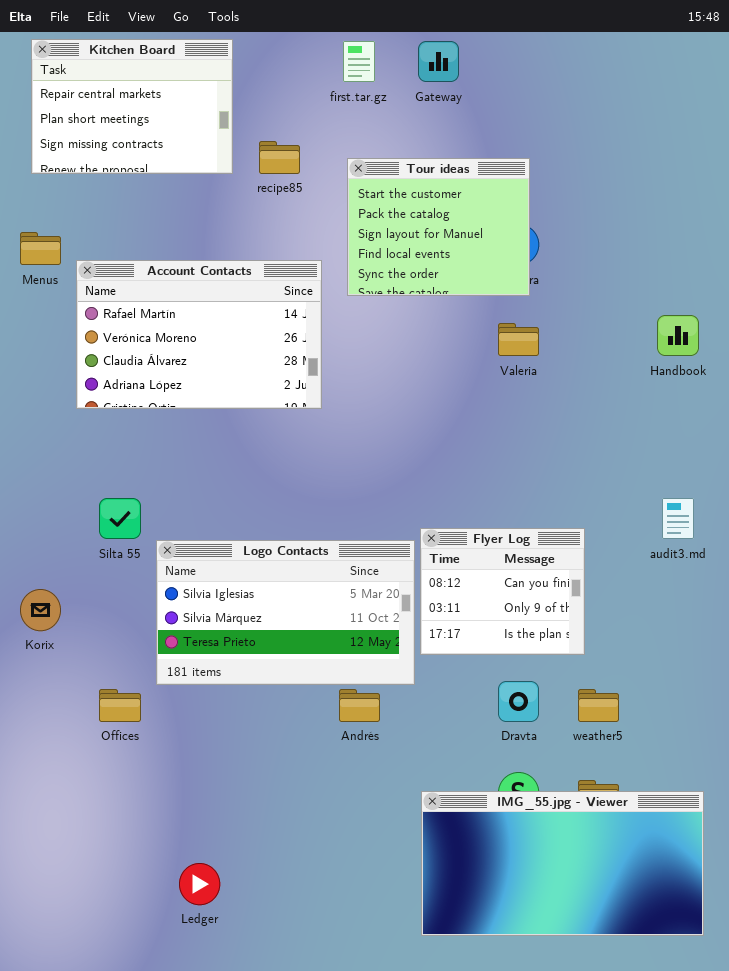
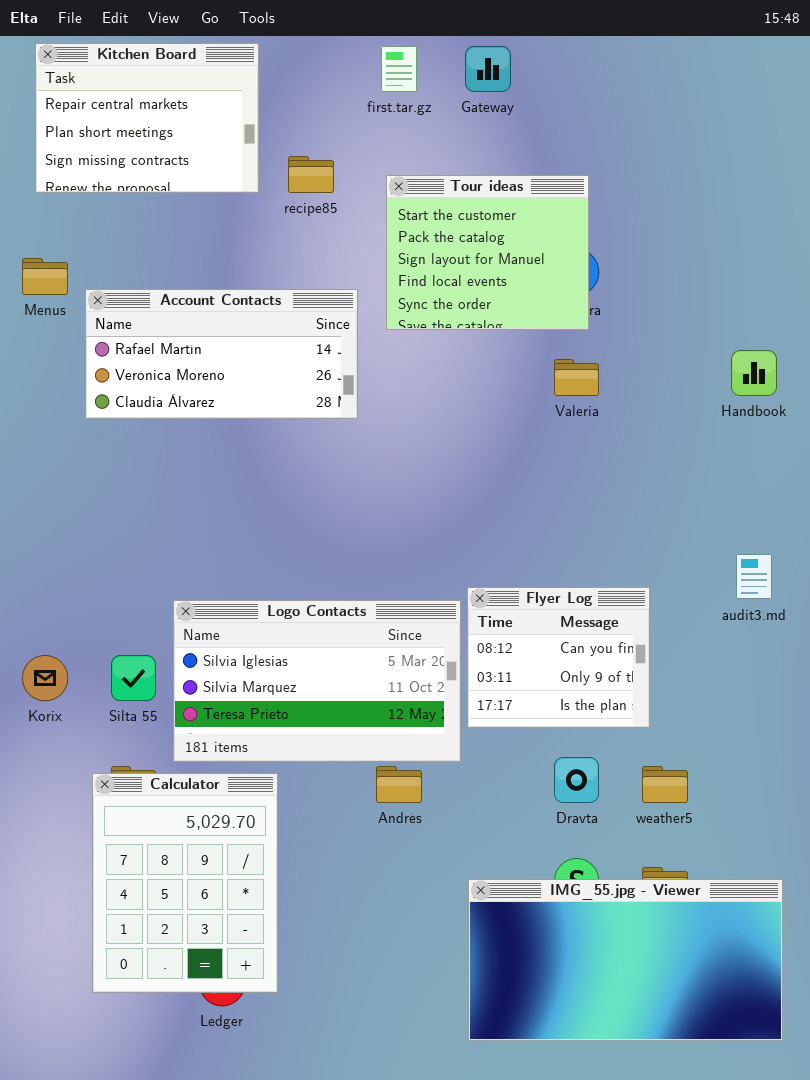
Account Contacts: [76,260,322,409] -> [85,289,358,419], resized
Silta 55: [99,498,141,539] -> [111,655,156,701], moved
Calculator: none -> [92,773,278,993], opened

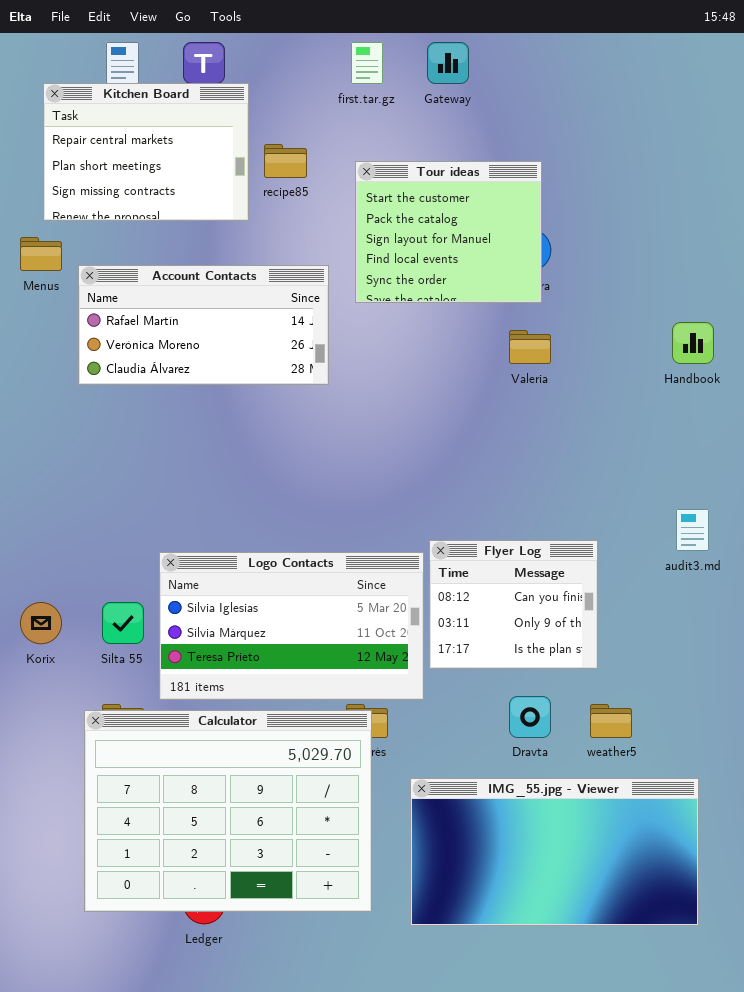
Kitchen Board: [35,43,259,193] -> [43,83,249,221], moved
Calculator: [92,773,278,993] -> [84,710,372,912], resized
IMG_55.jpg - Viewer: [468,879,783,1041] -> [410,778,699,926], moved

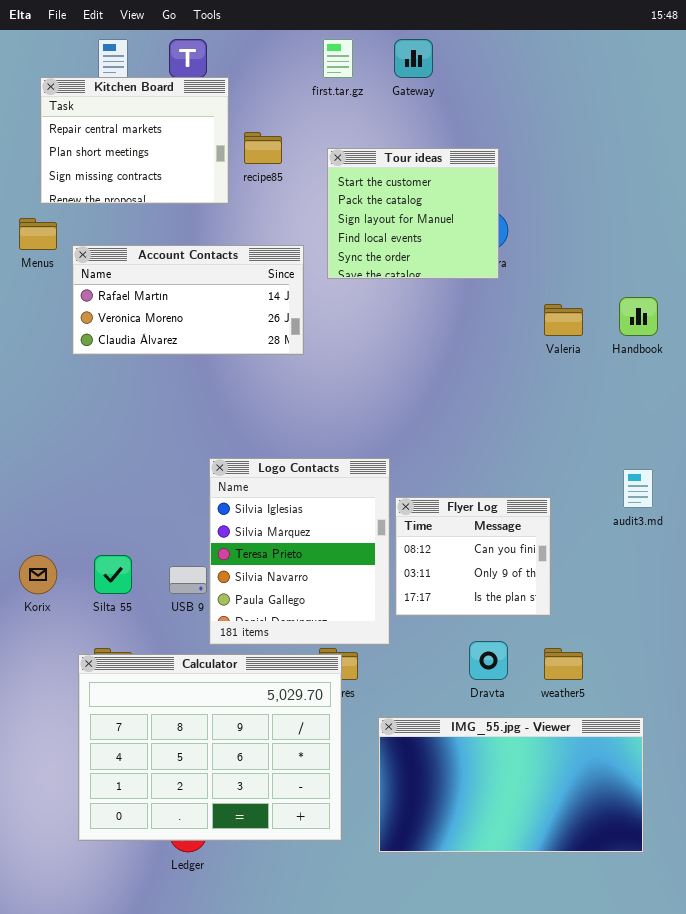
Valeria: [509,330,551,364] -> [544,304,583,336], moved
Logo Contacts: [159,552,424,700] -> [209,458,390,645], resized

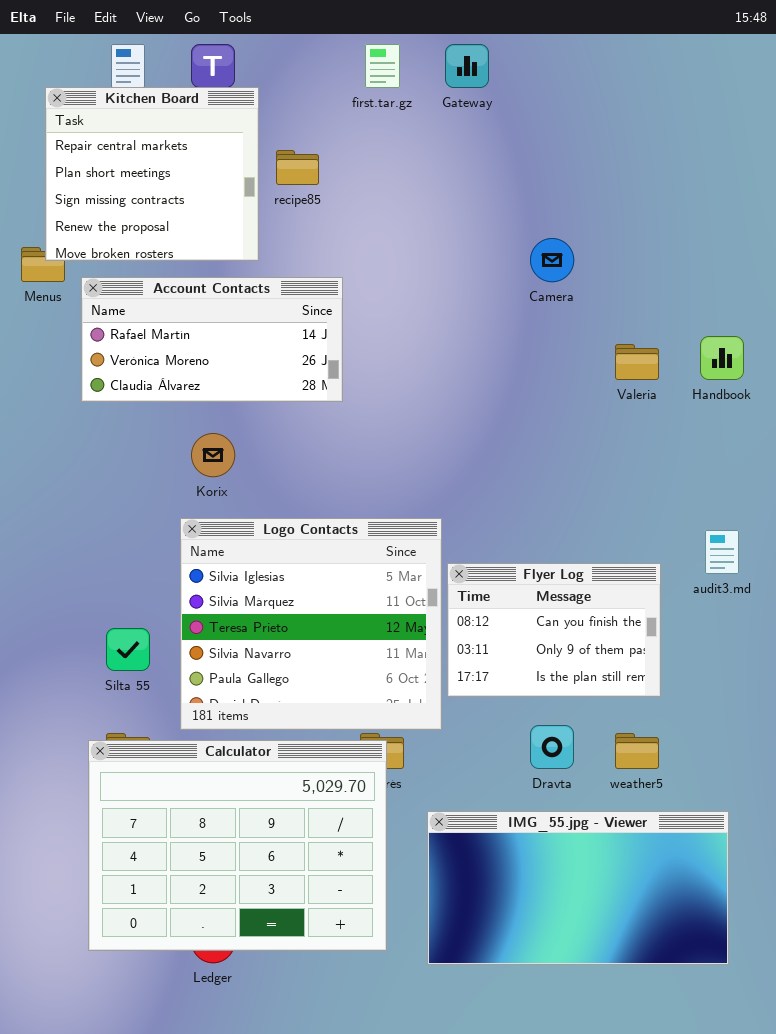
Kitchen Board: [40,77,229,204] -> [45,87,259,261], resized
Tour ideas: [327,148,499,279] -> none, closed
Logo Contacts: [209,458,390,645] -> [180,518,442,730], resized
Flyer Log: [395,497,551,616] -> [447,563,661,697], resized
Korix: [19,555,57,594] -> [191,433,235,477], moved

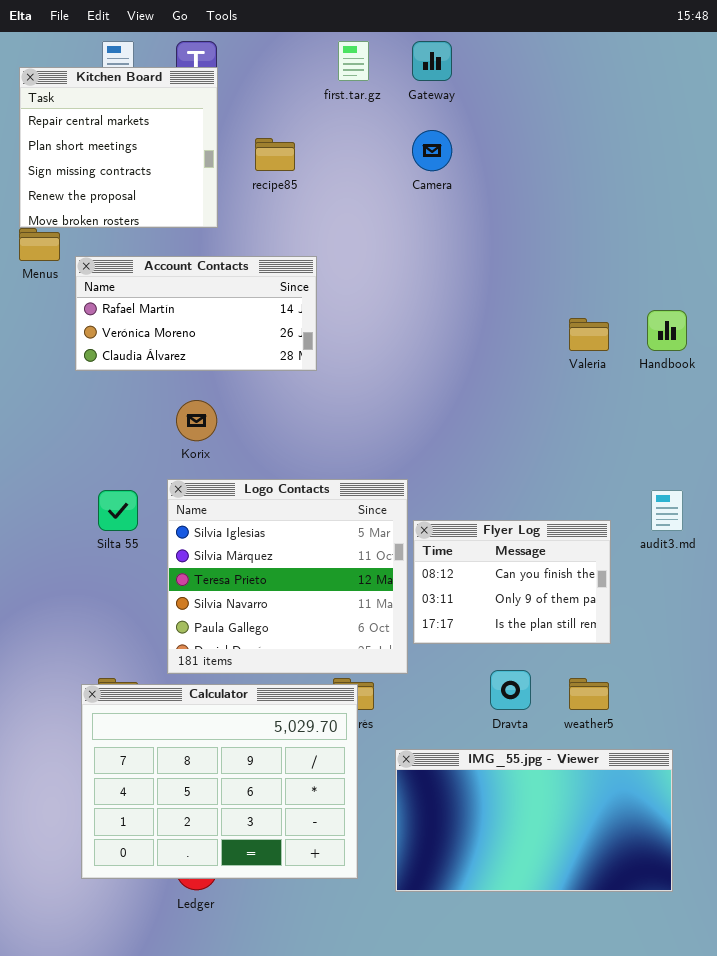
Kitchen Board: [45,87,259,261] -> [19,67,218,228], moved
Camera: [530,238,574,282] -> [412,130,452,171], moved
Silta 55: [106,628,150,671] -> [98,490,138,531], moved

